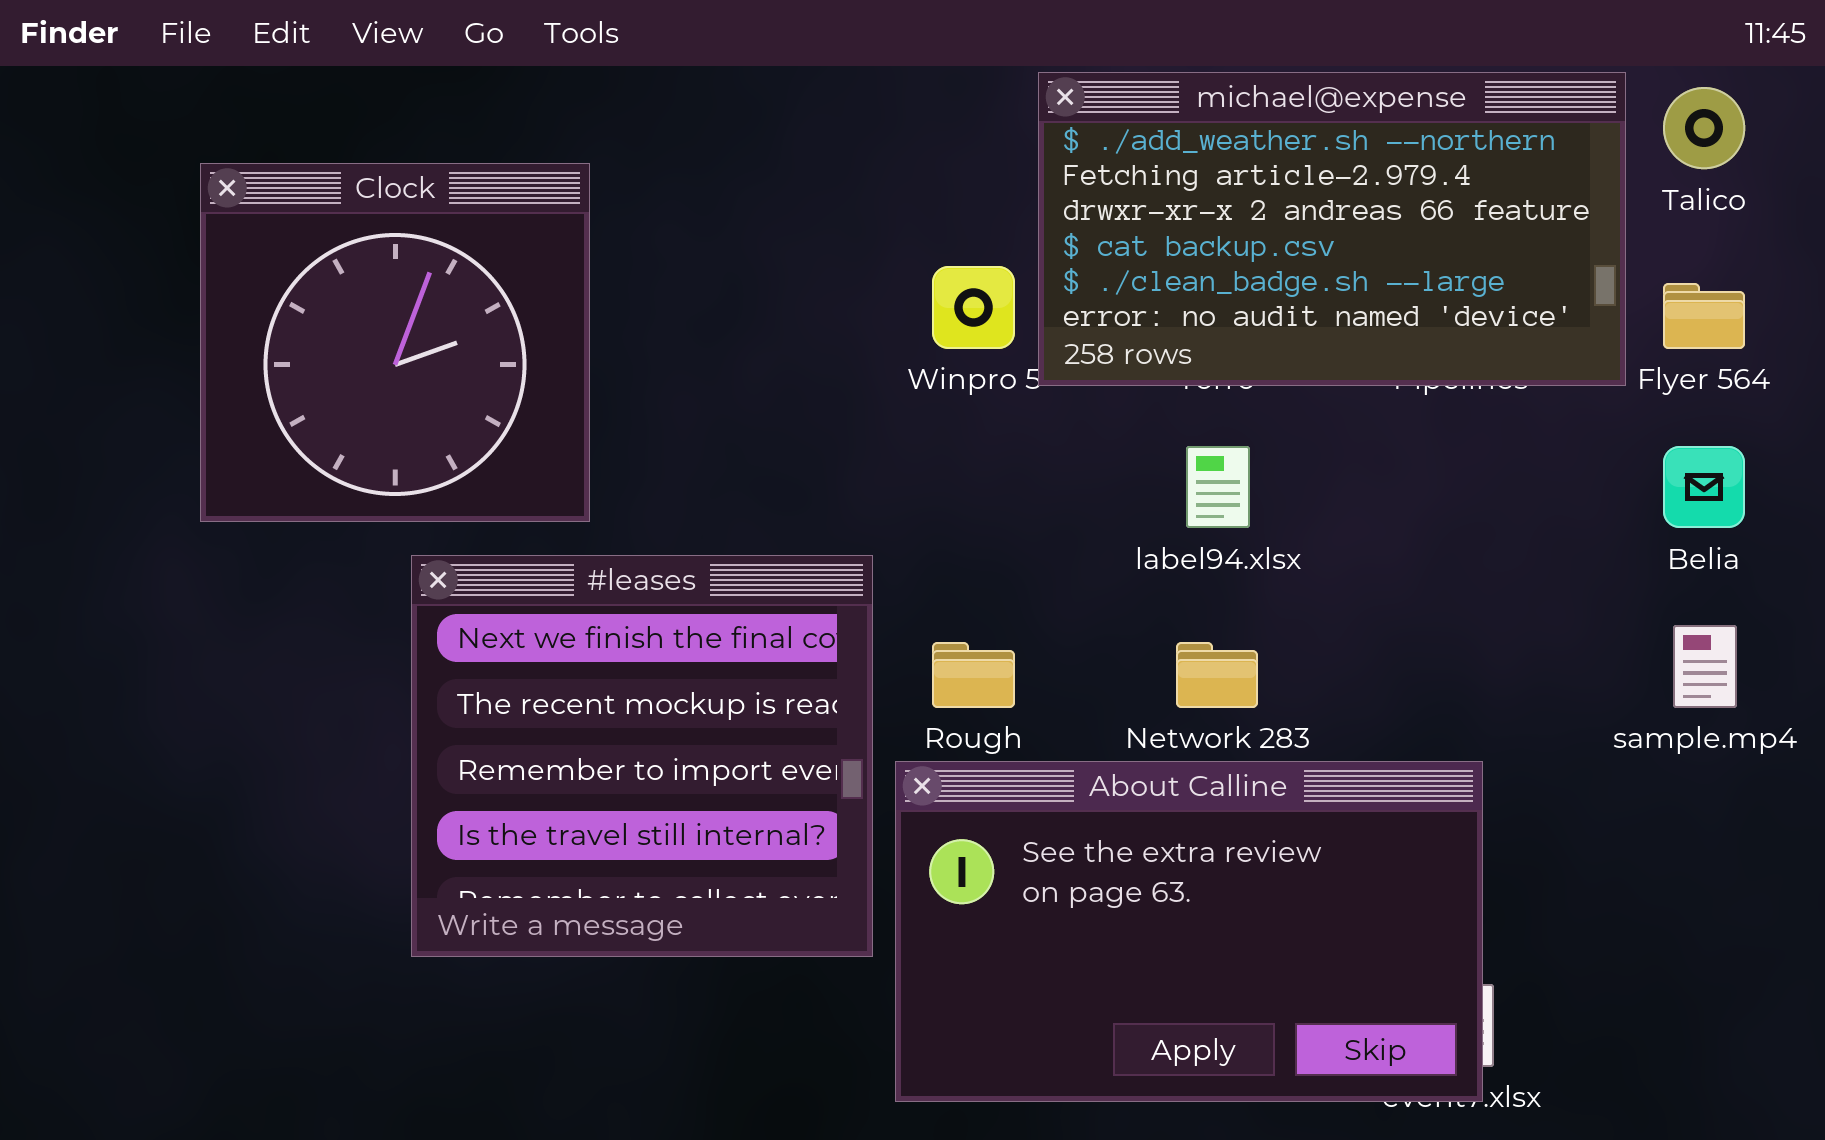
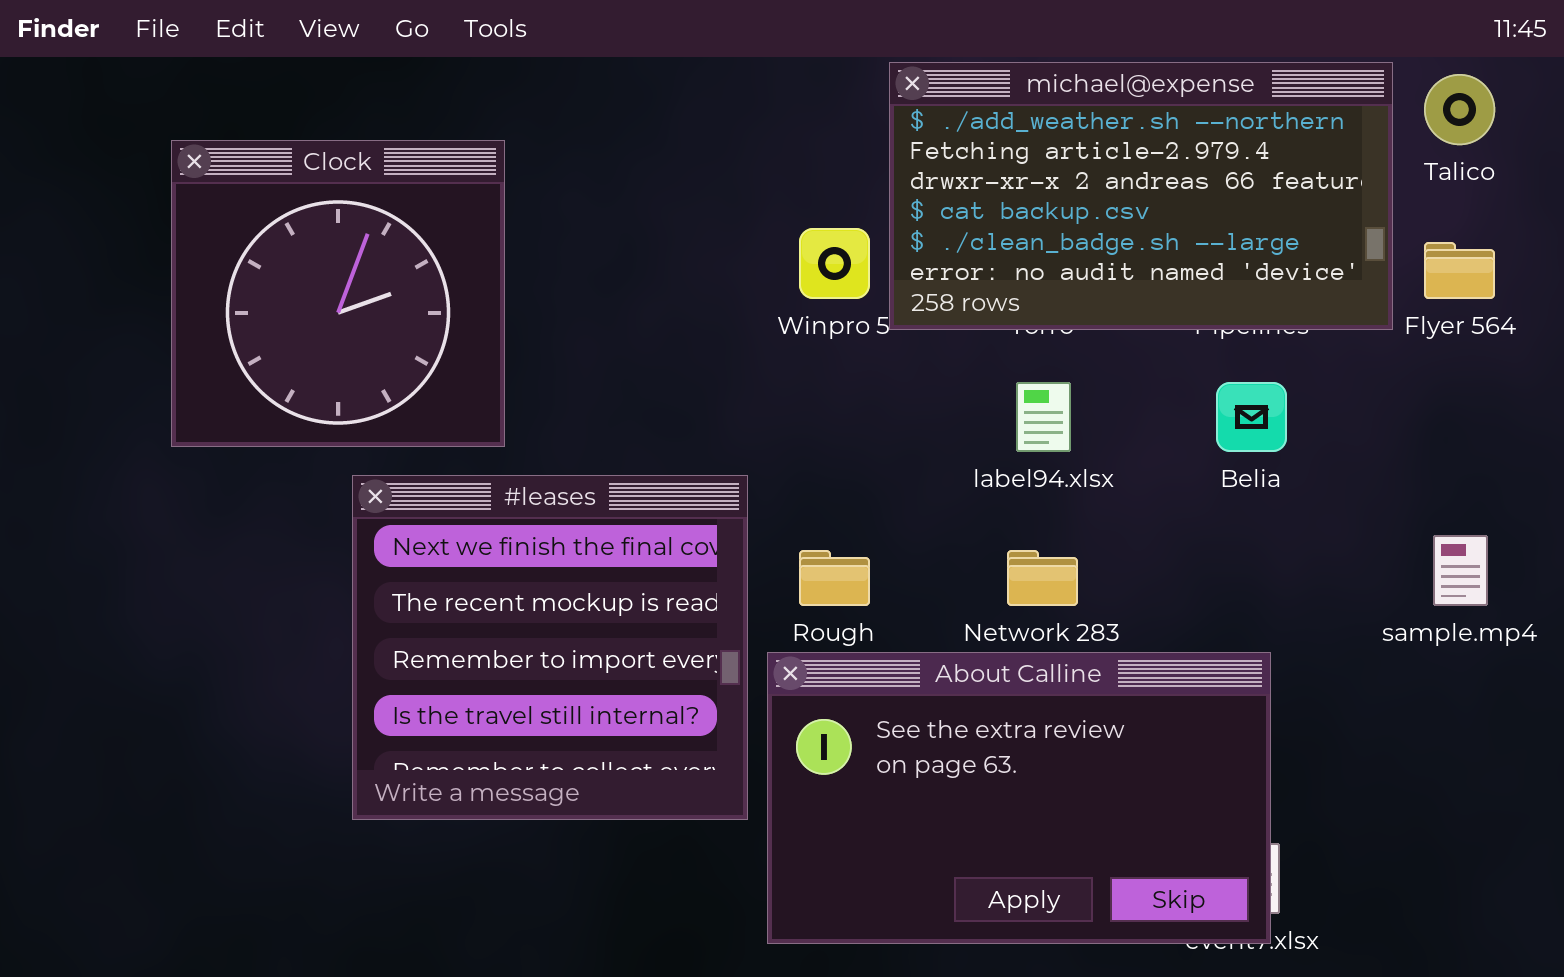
Belia: [1663,446,1745,528] -> [1216,382,1287,452], moved

